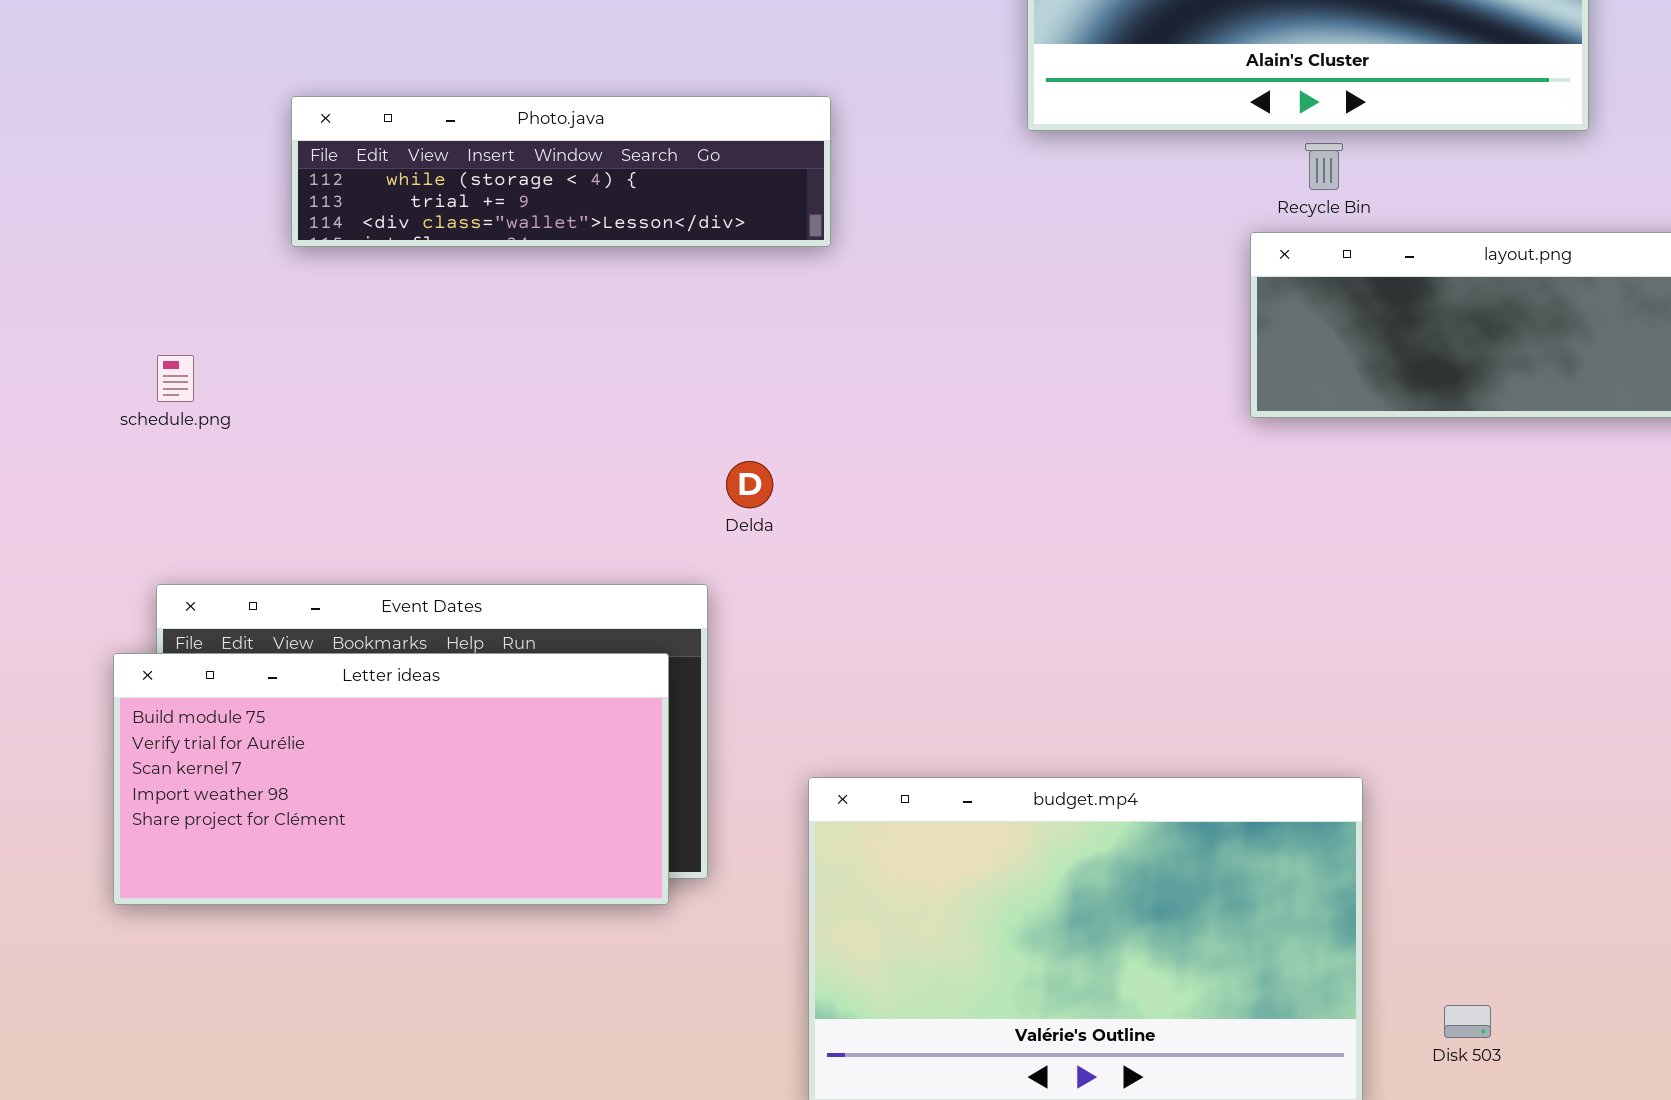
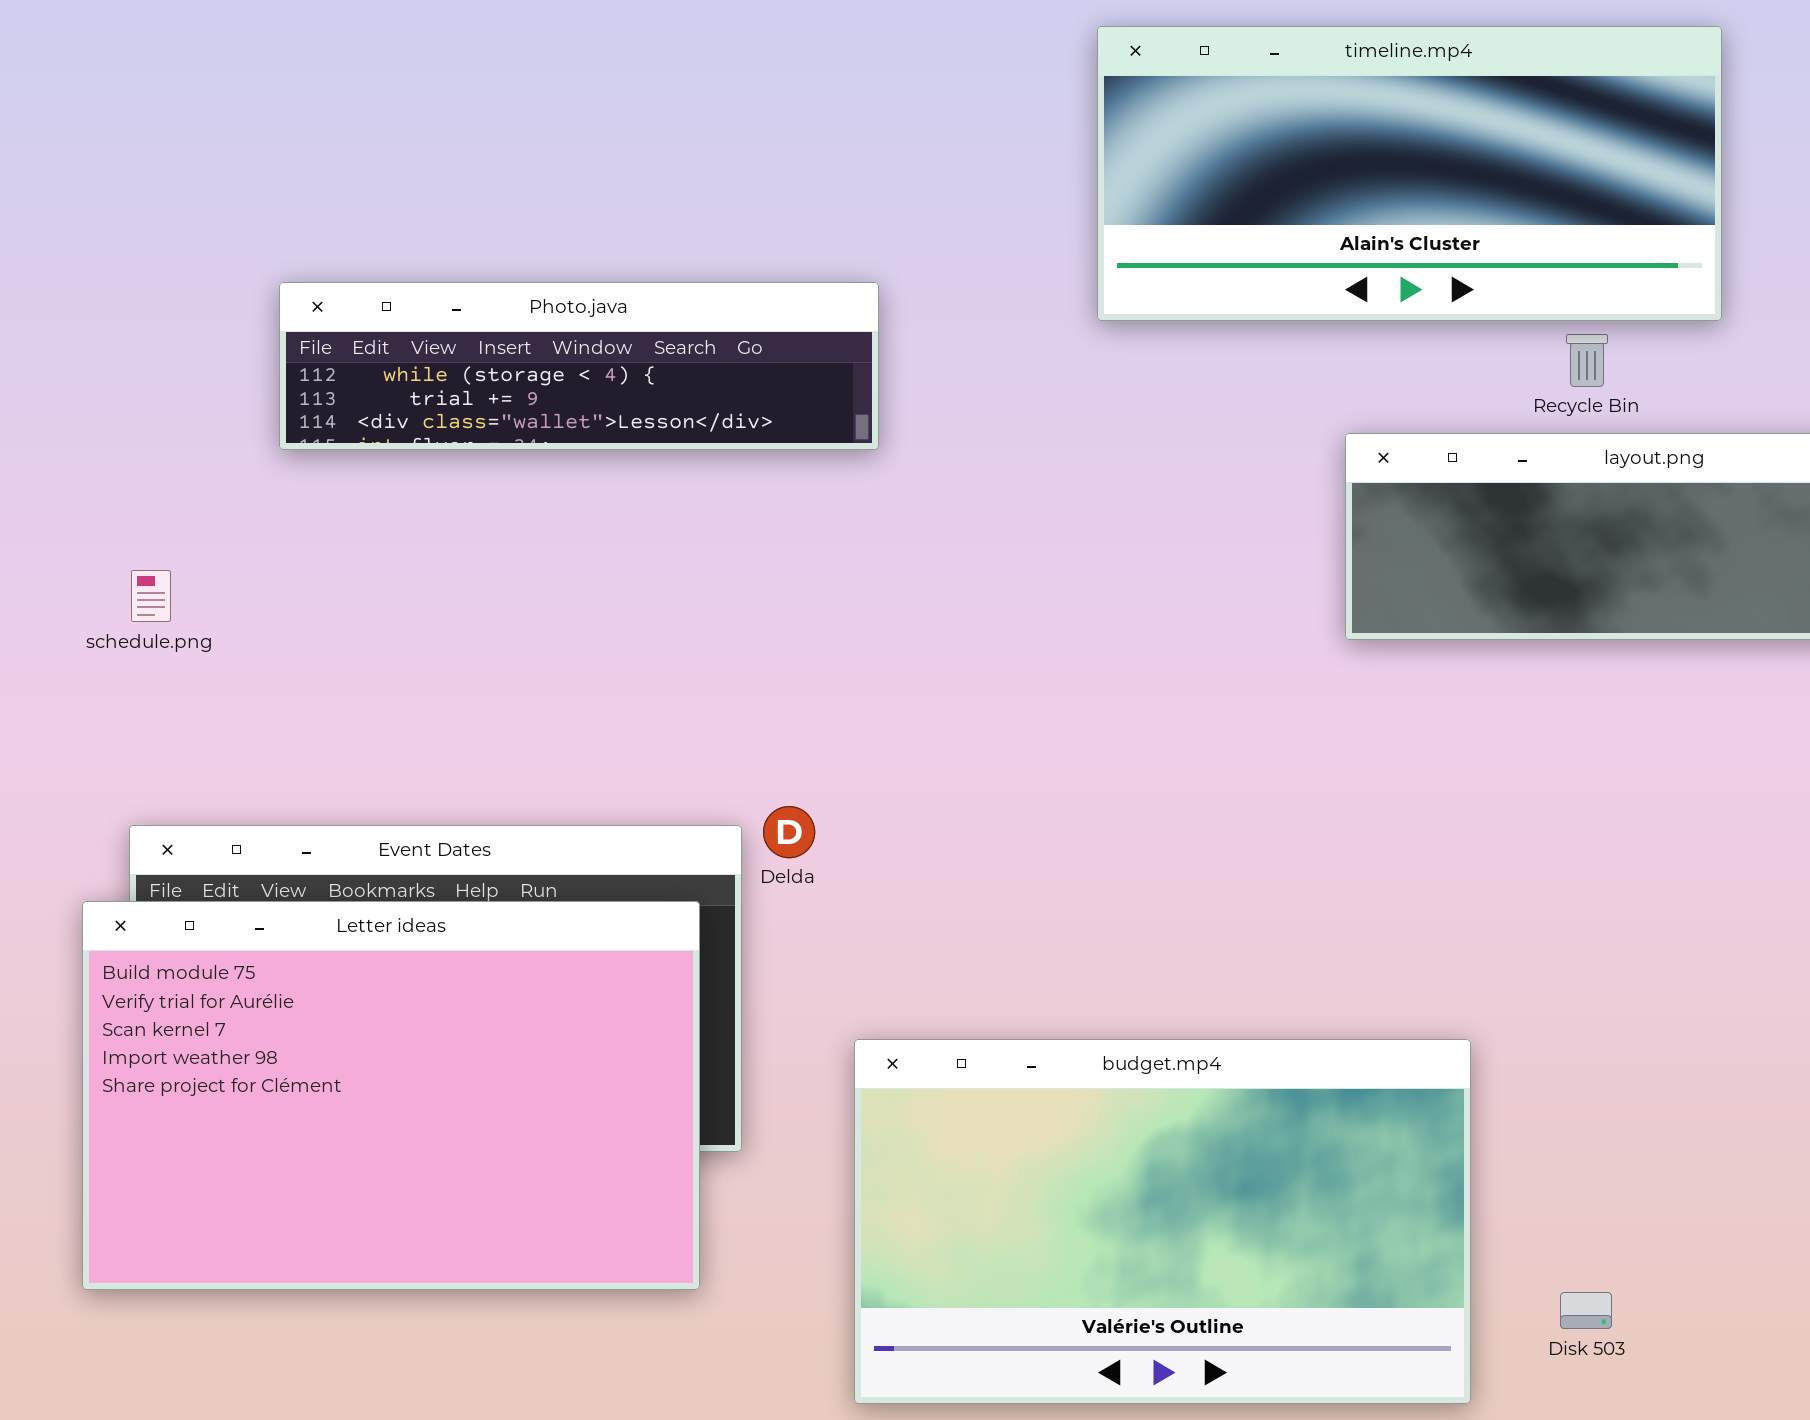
Recycle Bin: [1305,143,1343,190] -> [1566,334,1608,387], moved
Delda: [726,461,773,508] -> [763,806,815,858], moved
Letter ideas: [113,653,669,905] -> [82,901,700,1290], resized

